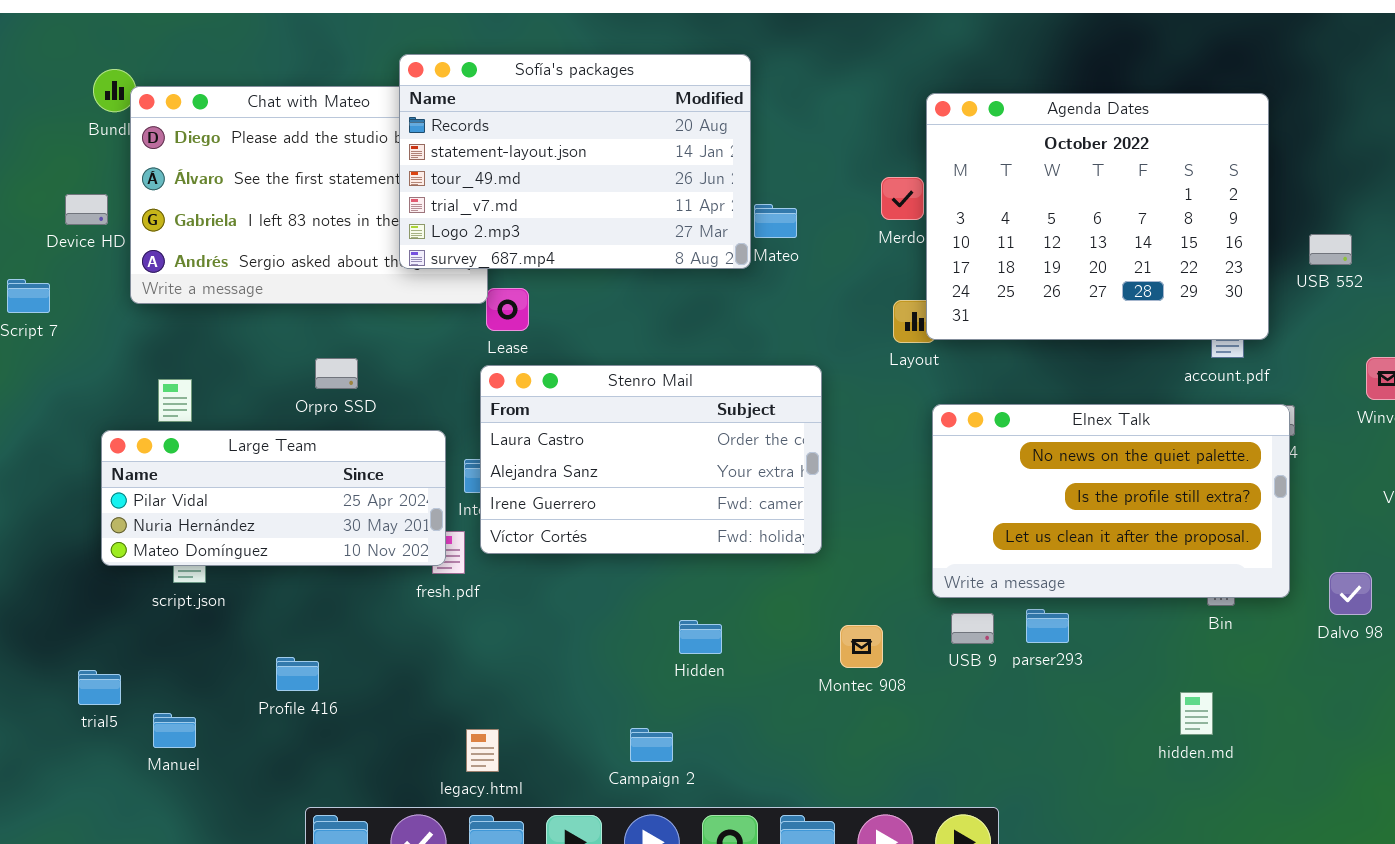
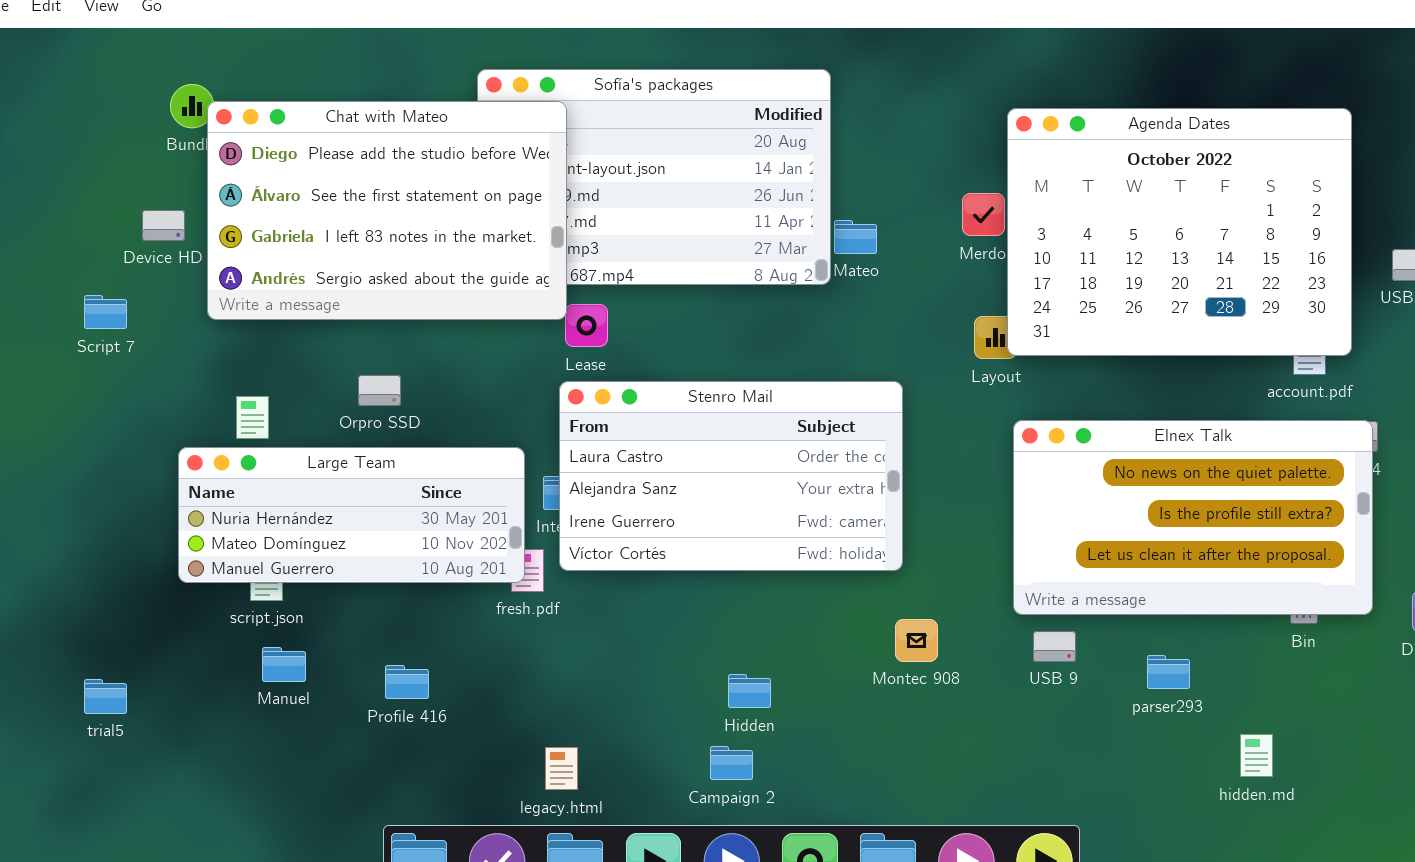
Chat with Mateo: [130,86,488,304] -> [207,101,567,320], raised
Orpro SSD: [315,358,358,389] -> [358,375,401,406], moved
Large Team: [101,430,446,566] -> [178,447,525,583], scrolled down 1 row
parser293: [1026,609,1069,643] -> [1147,655,1190,689], moved
Hidden: [679,620,722,654] -> [728,674,771,708], moved
Montec 908: [840,625,883,668] -> [895,619,938,662], moved
Profile 416: [276,657,319,691] -> [385,665,429,699], moved
trial5: [78,670,121,705] -> [84,679,127,714], moved
hidden.md: [1180,692,1213,735] -> [1240,734,1273,777], moved
Manuel: [153,713,196,748] -> [262,647,306,682], moved

